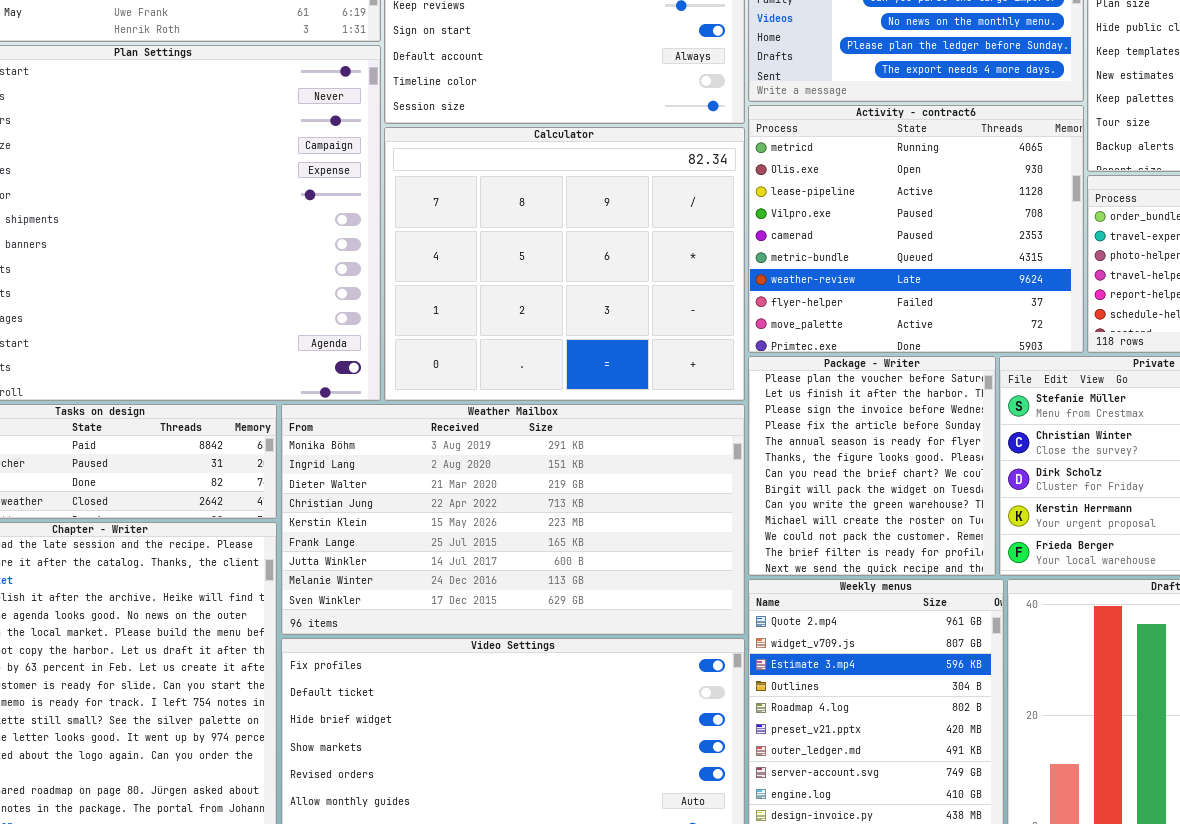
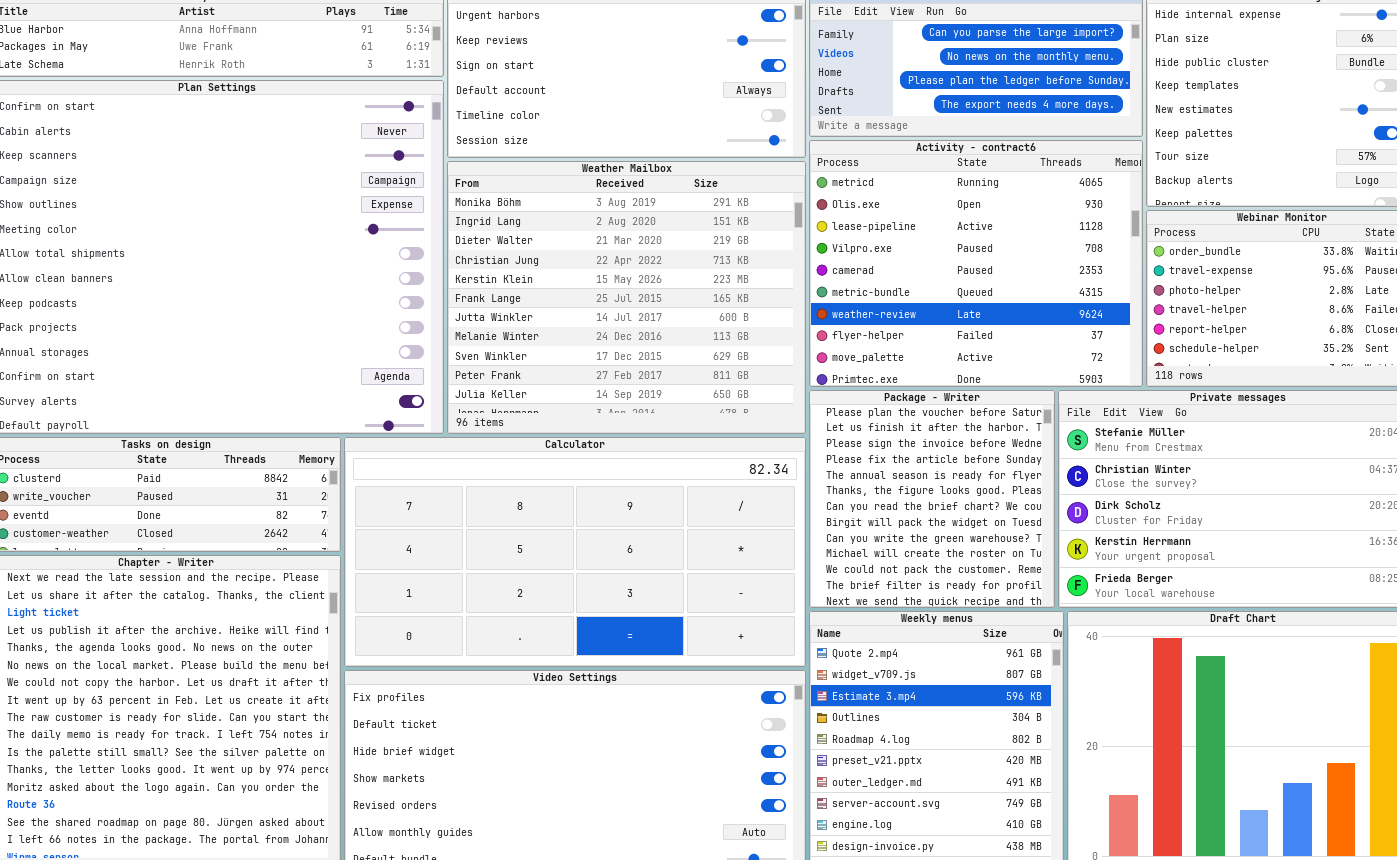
Calculator: [384,127,745,401] -> [344,437,806,667], moved, resized
Weather Mailbox: [281,404,745,635] -> [447,161,806,434], moved, resized

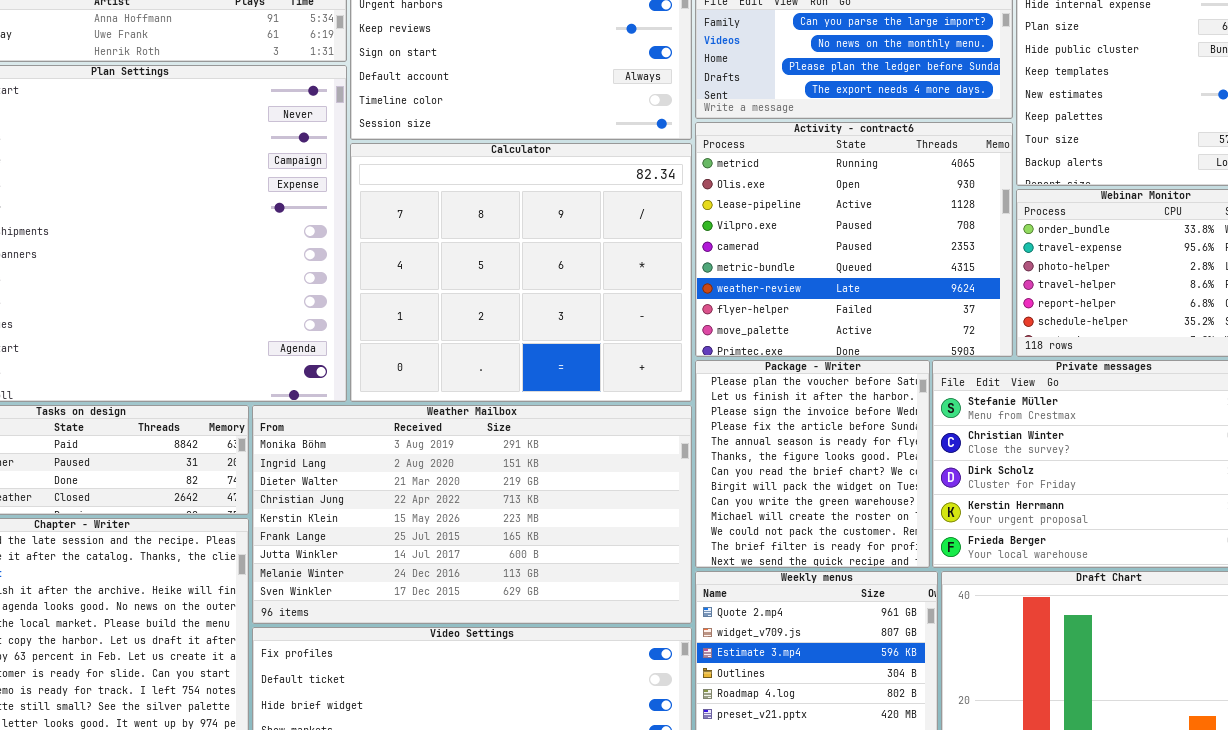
Weather Mailbox: [447,161,806,434] -> [252,405,692,624], moved, resized
Calculator: [344,437,806,667] -> [350,143,692,402], moved, resized

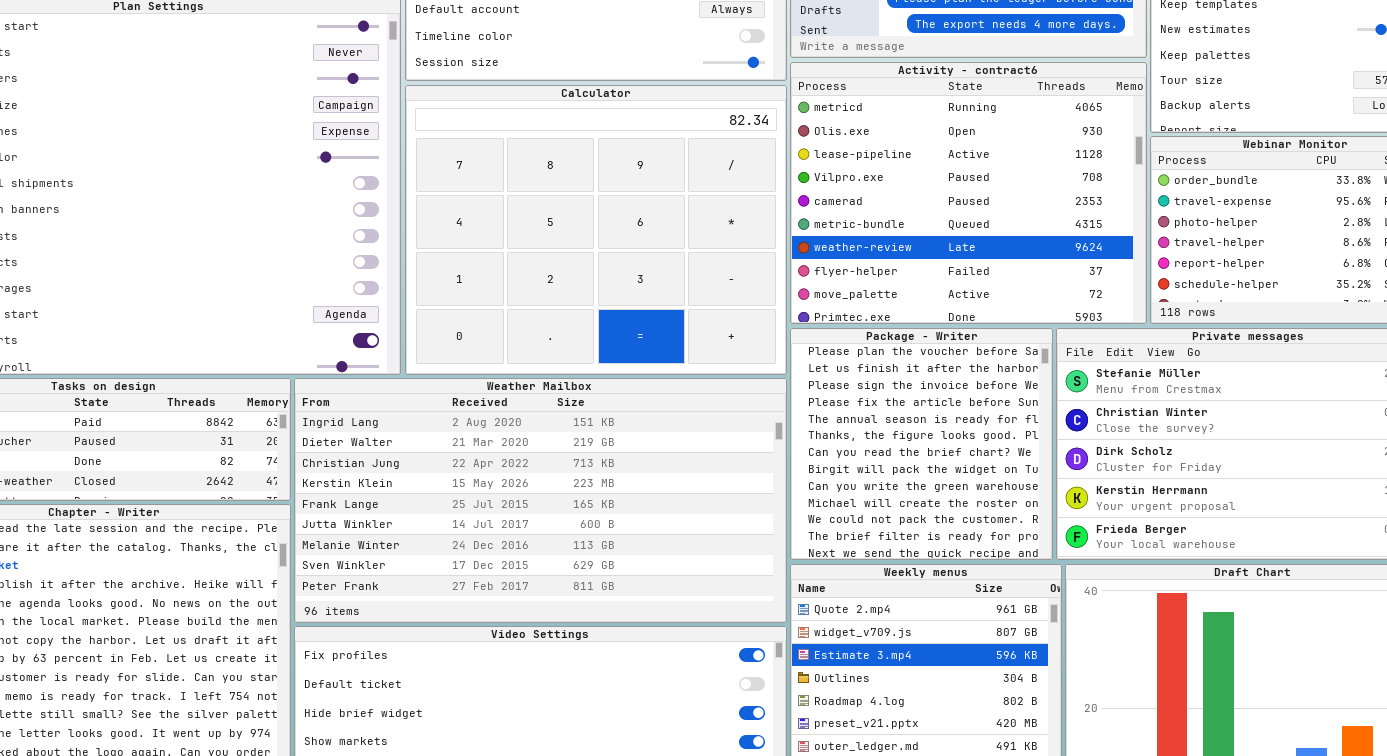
Weather Mailbox: [252,405,692,624] -> [294,378,787,623], scrolled down 1 row

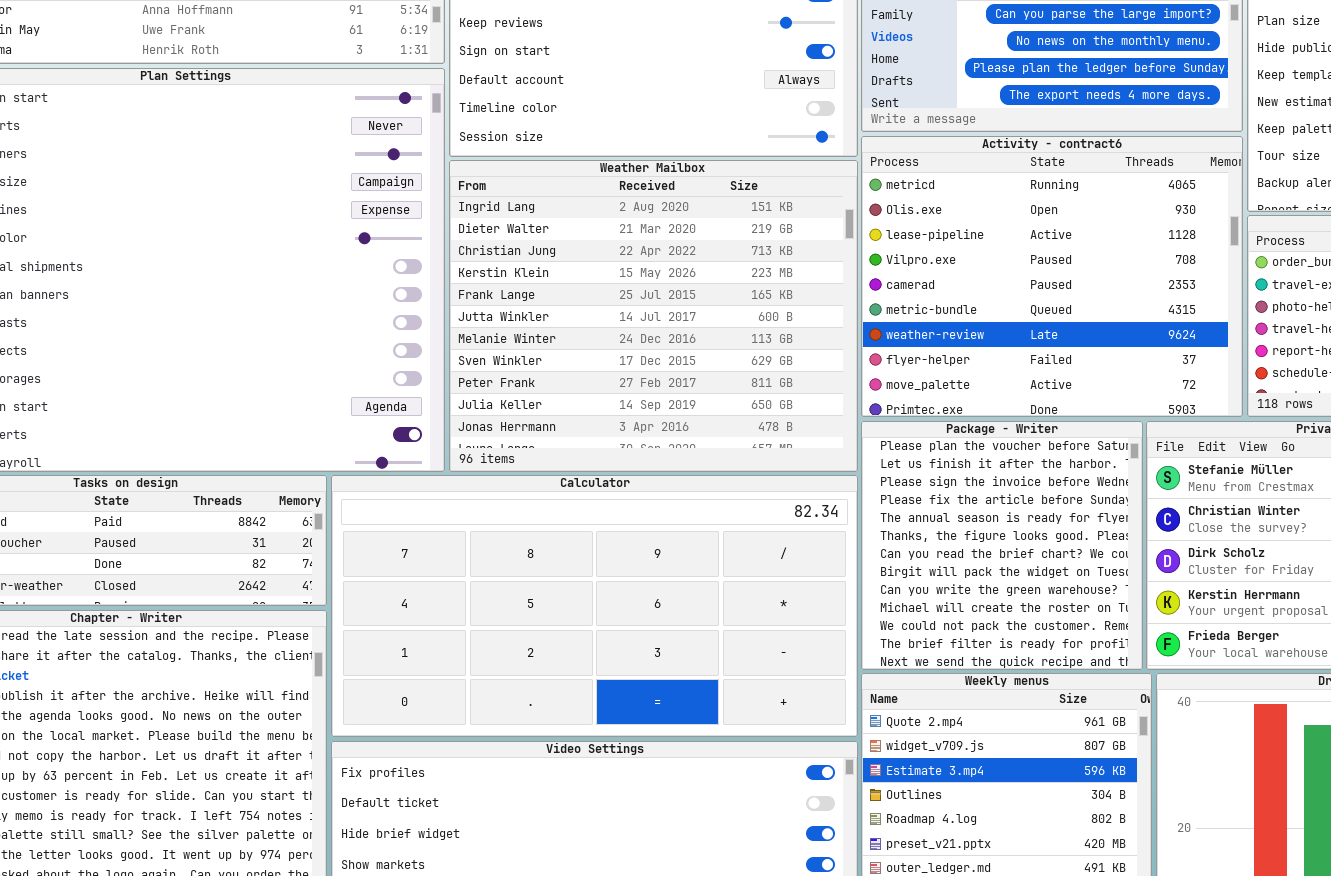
Calculator: [405,85,787,375] -> [331,475,858,737], moved, resized
Weather Mailbox: [294,378,787,623] -> [449,160,858,472], moved, resized

